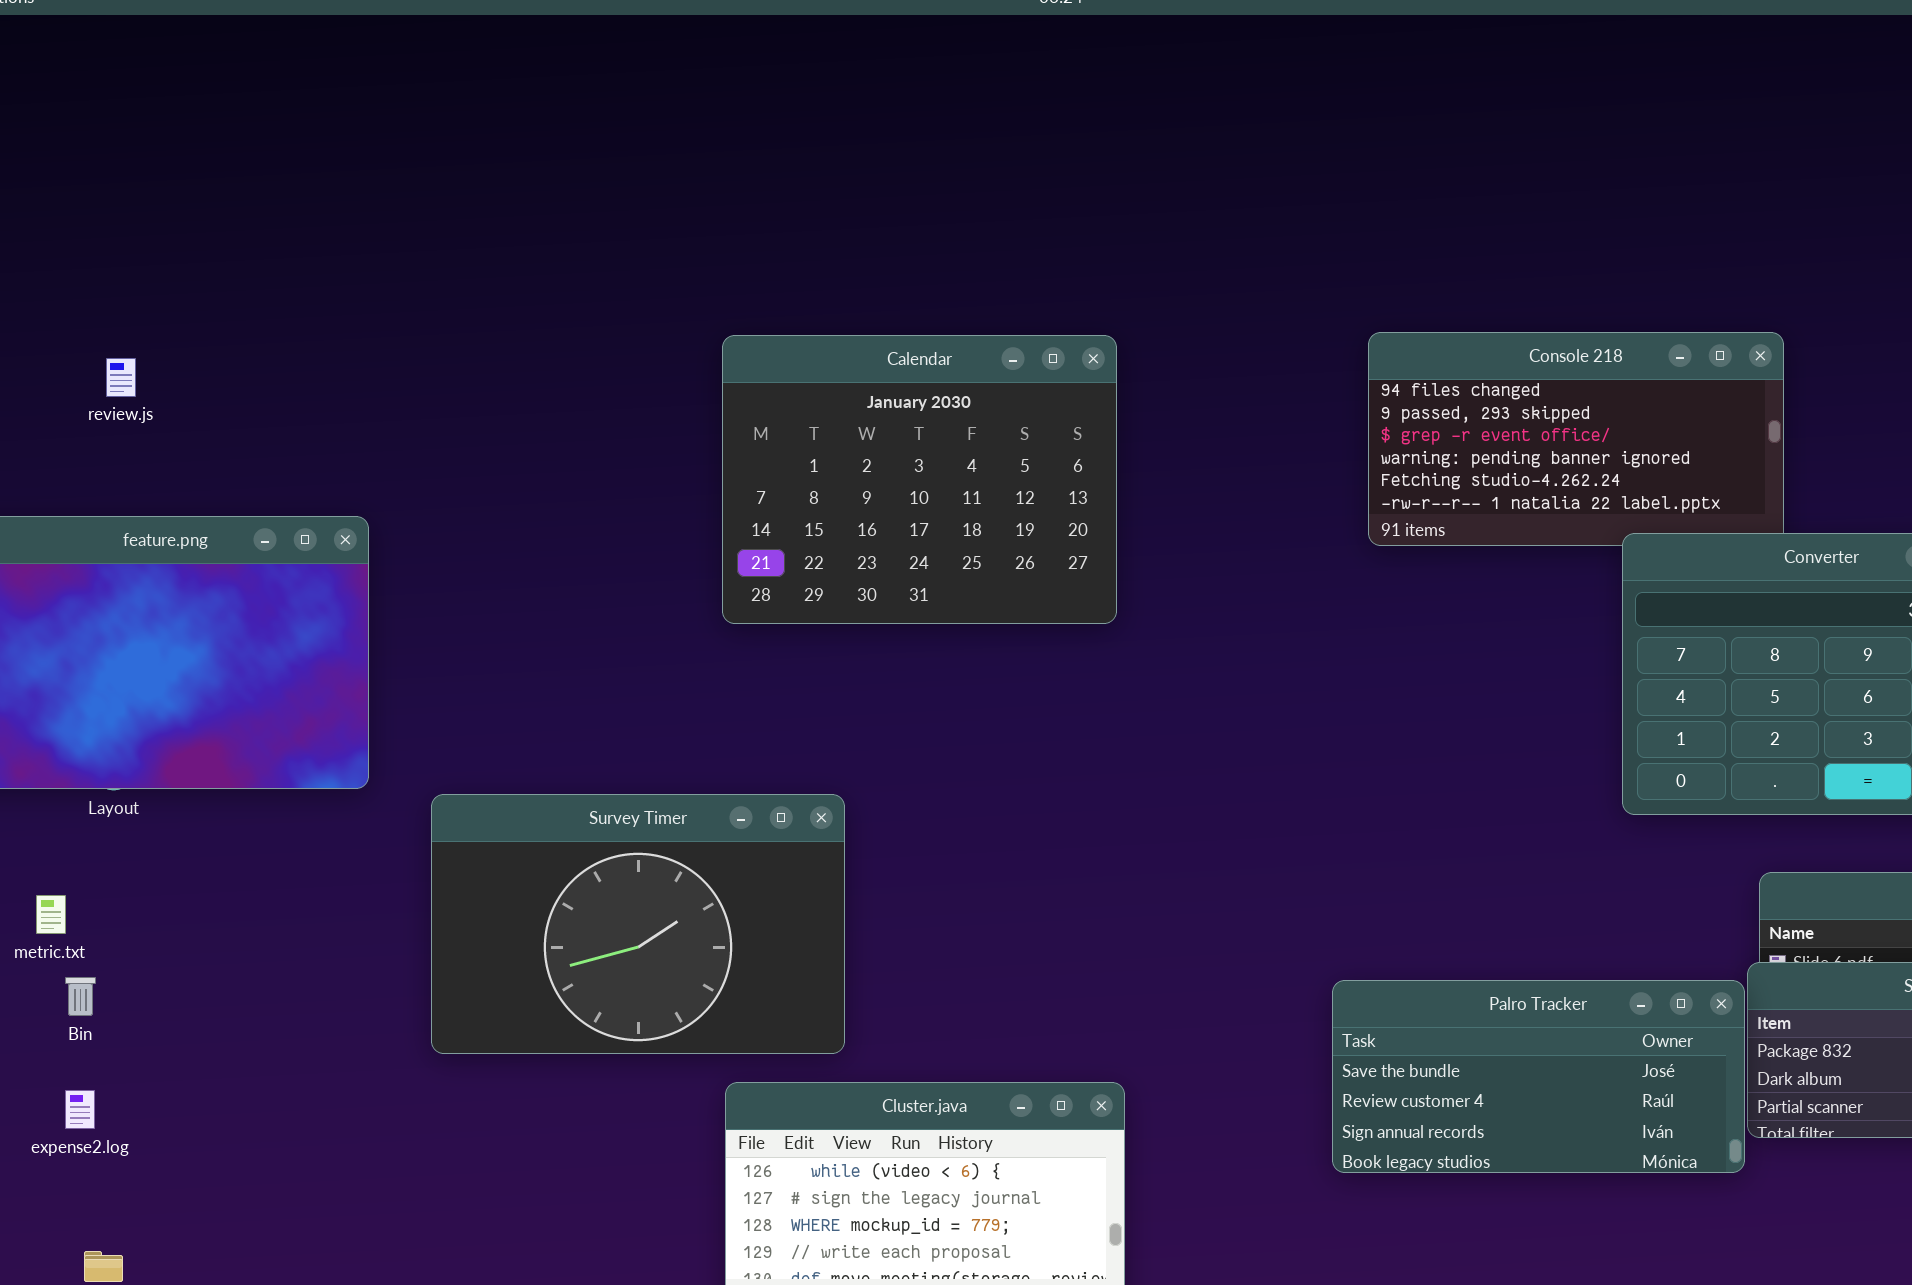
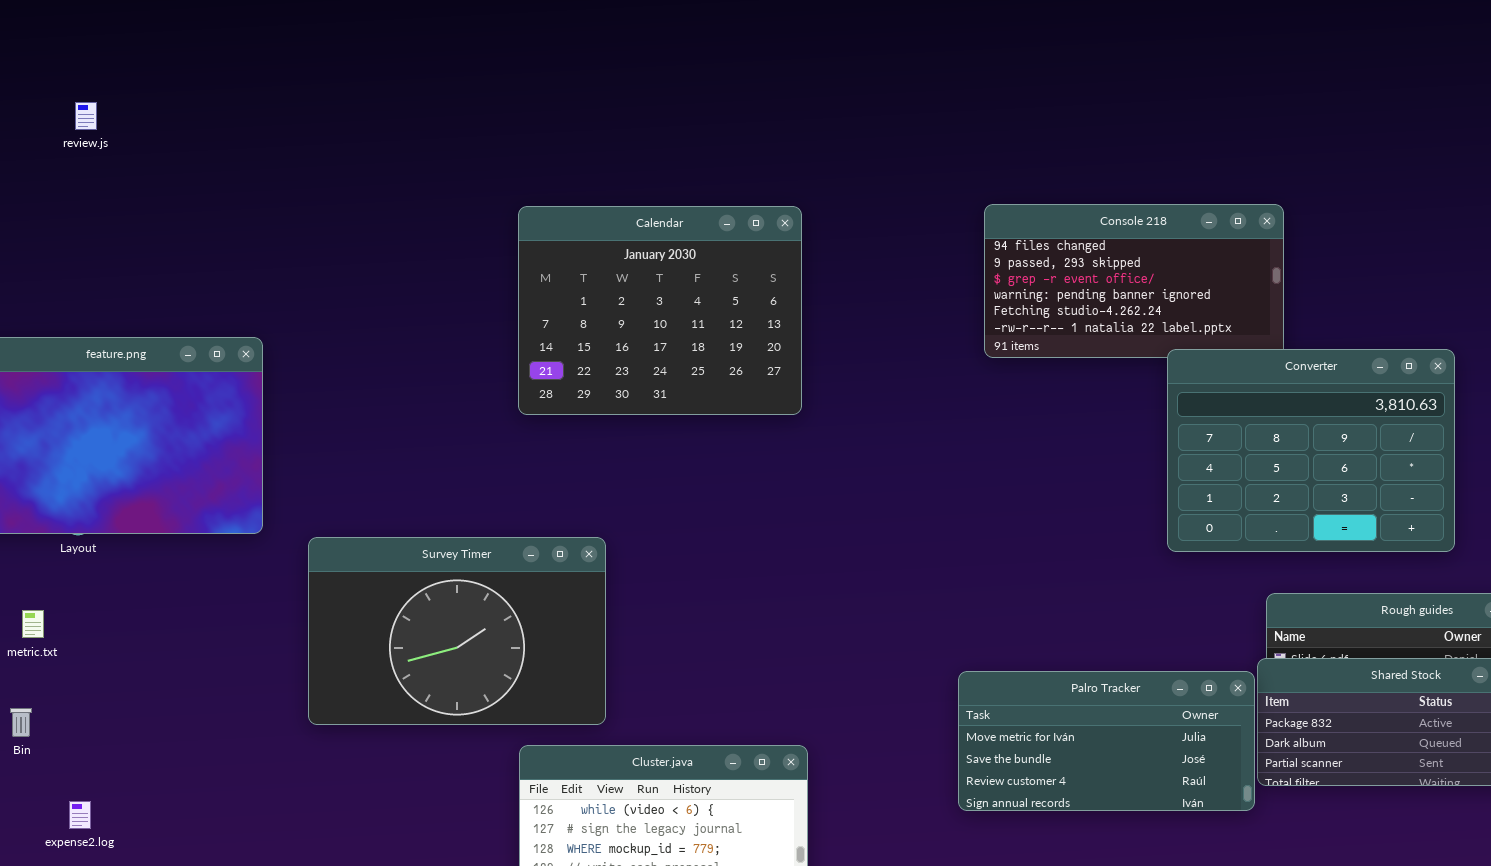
review.js: [106,358,136,397] -> [75,102,97,130], moved
Bin: [65,977,96,1016] -> [10,708,32,737], moved
Palro Tracker: [1332,980,1745,1173] -> [958,671,1255,811], scrolled up 1 row
expense2.log: [65,1090,95,1129] -> [69,801,91,829], moved

